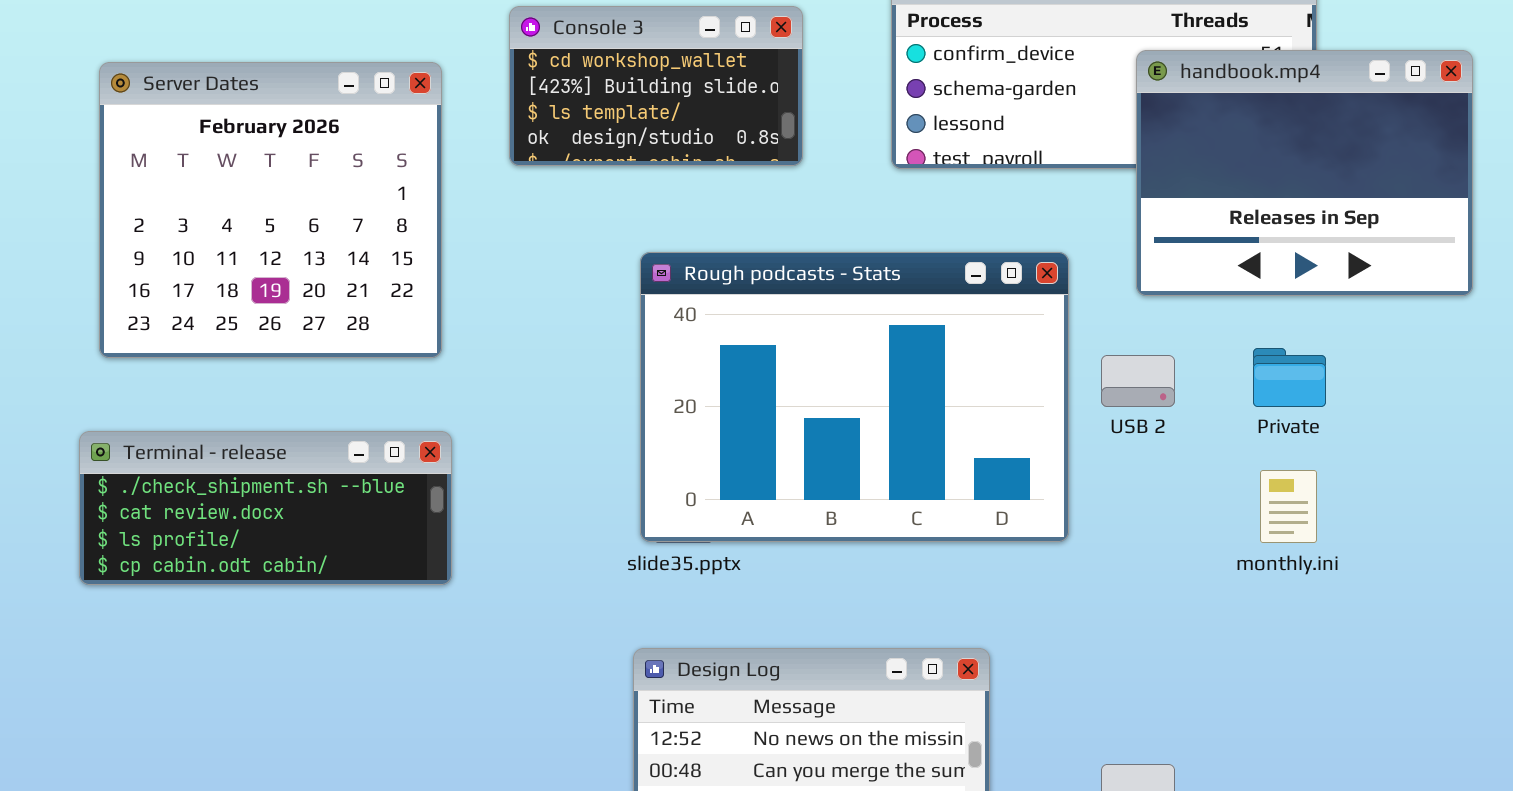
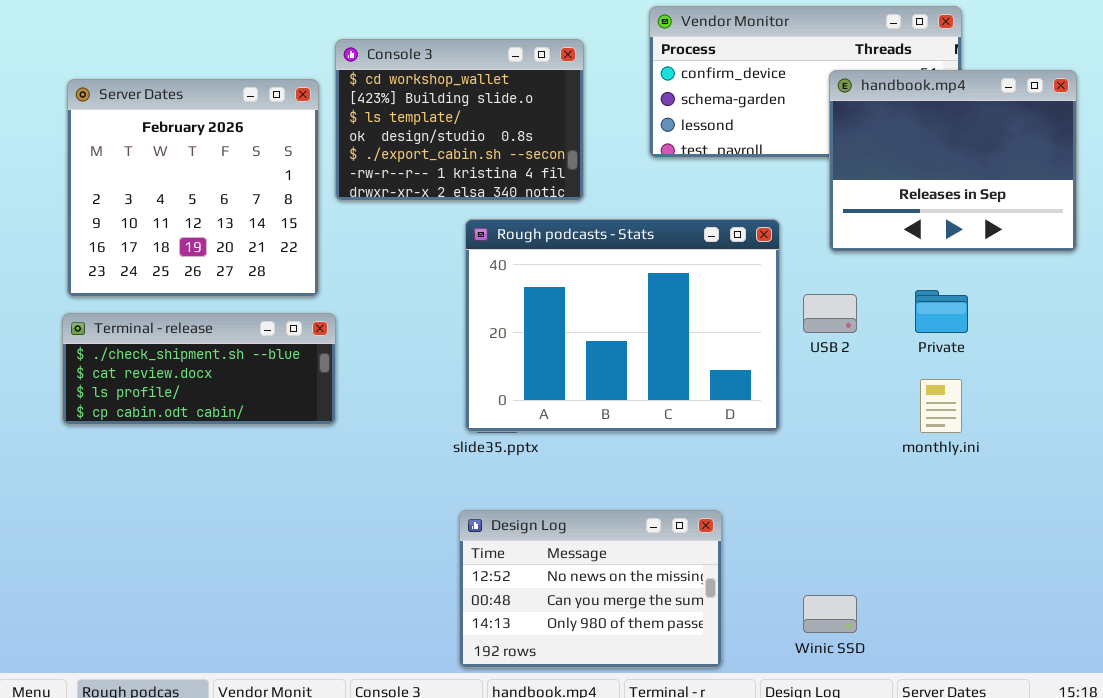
Console 3: [509,6,803,166] -> [335,39,584,201], resized
Terminal - release: [79,431,452,585] -> [62,313,336,425], moved

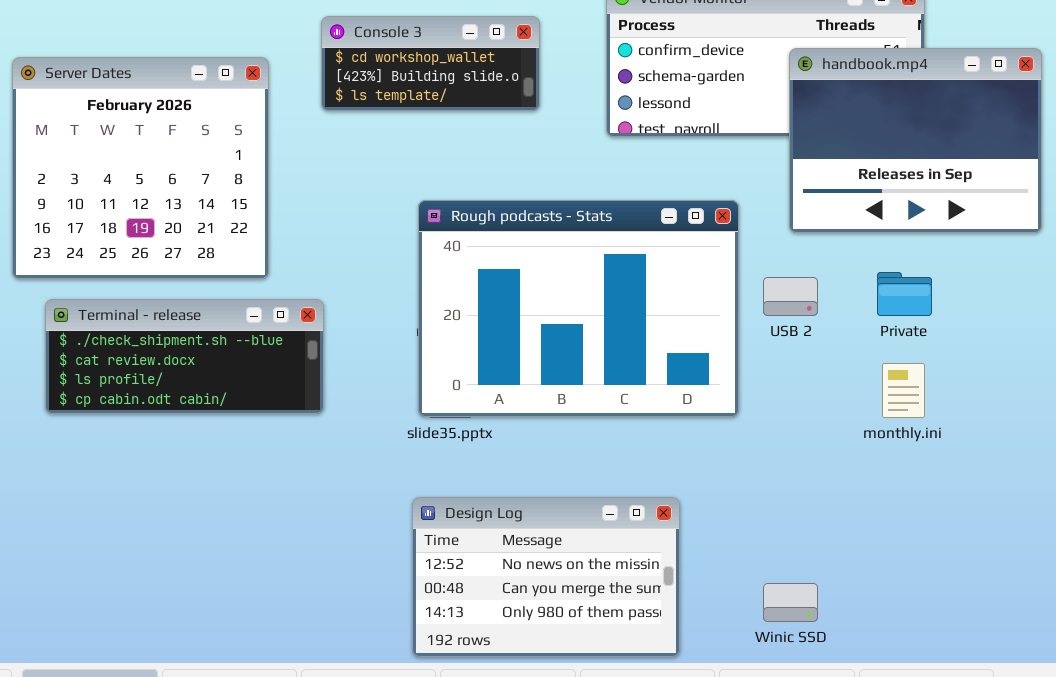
Console 3: [335,39,584,201] -> [321,16,540,111], resized
Terminal - release: [62,313,336,425] -> [45,299,324,414], moved

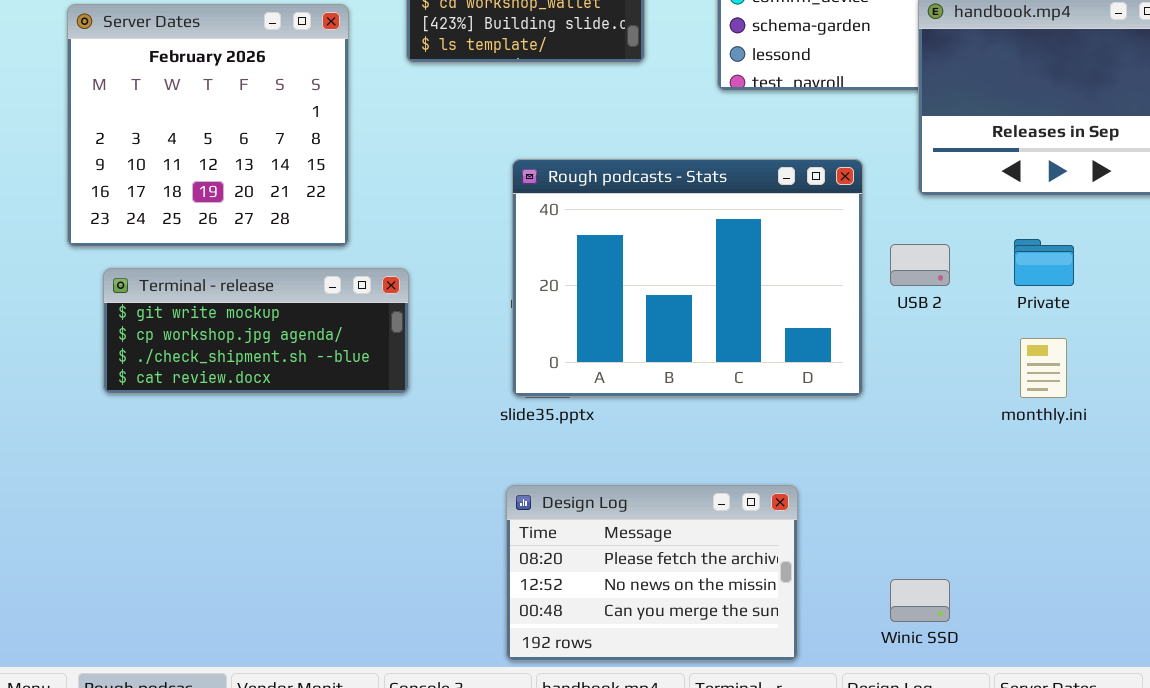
Terminal - release: [45,299,324,414] -> [103,268,409,394], scrolled up 2 rows
Design Log: [412,497,680,657] -> [506,485,798,661], scrolled up 1 row

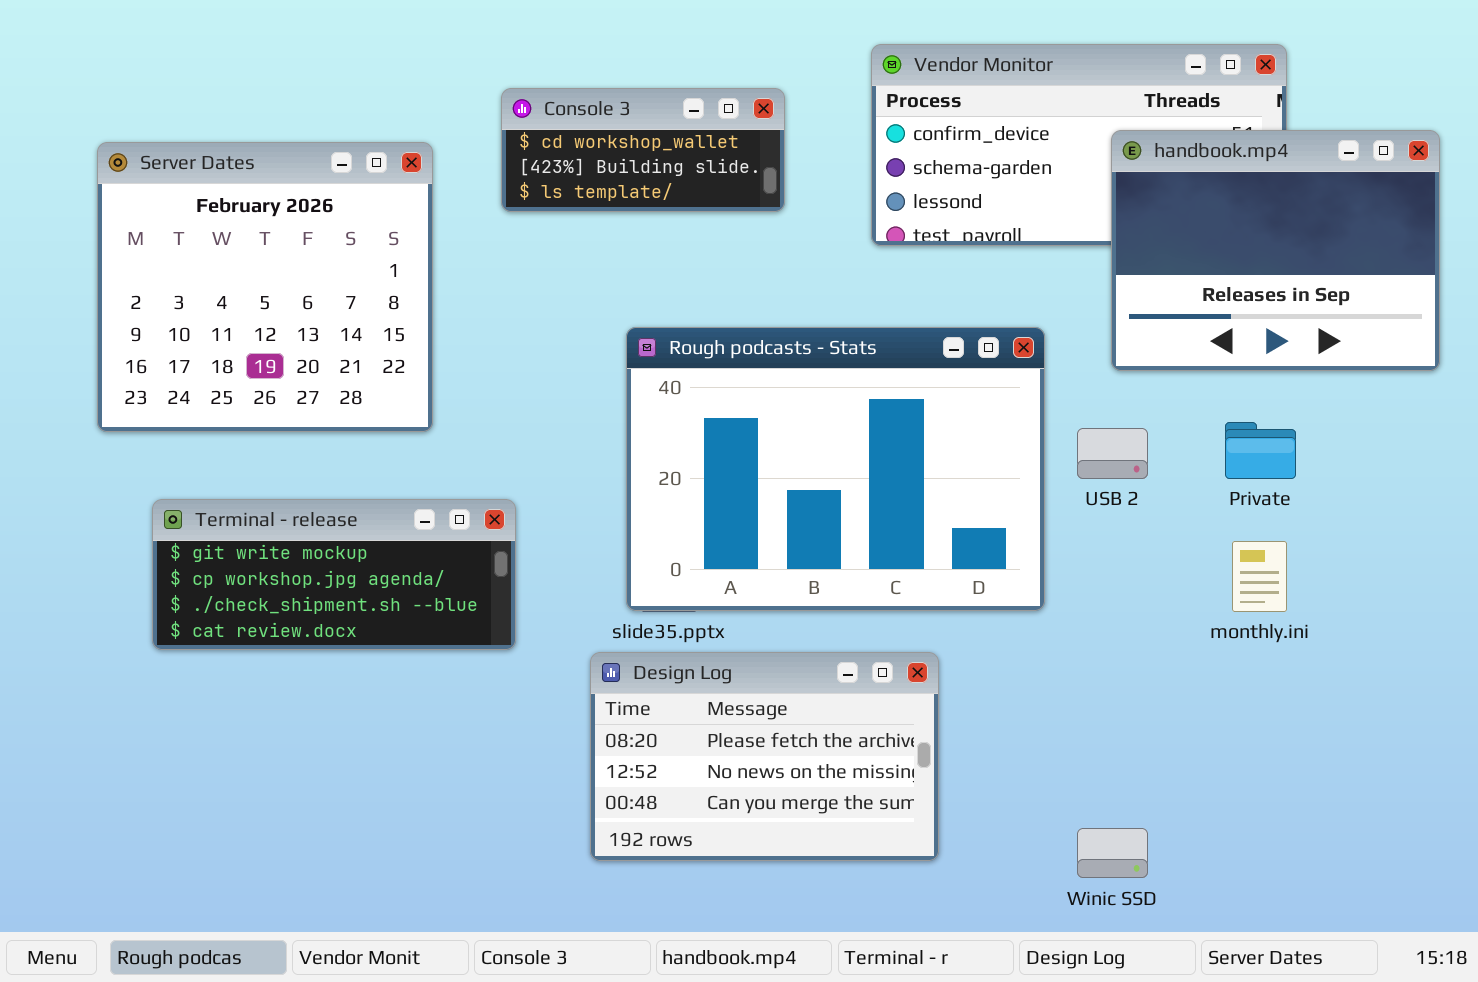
Terminal - release: [103,268,409,394] -> [152,499,516,650], moved
Design Log: [506,485,798,661] -> [590,652,939,861], moved

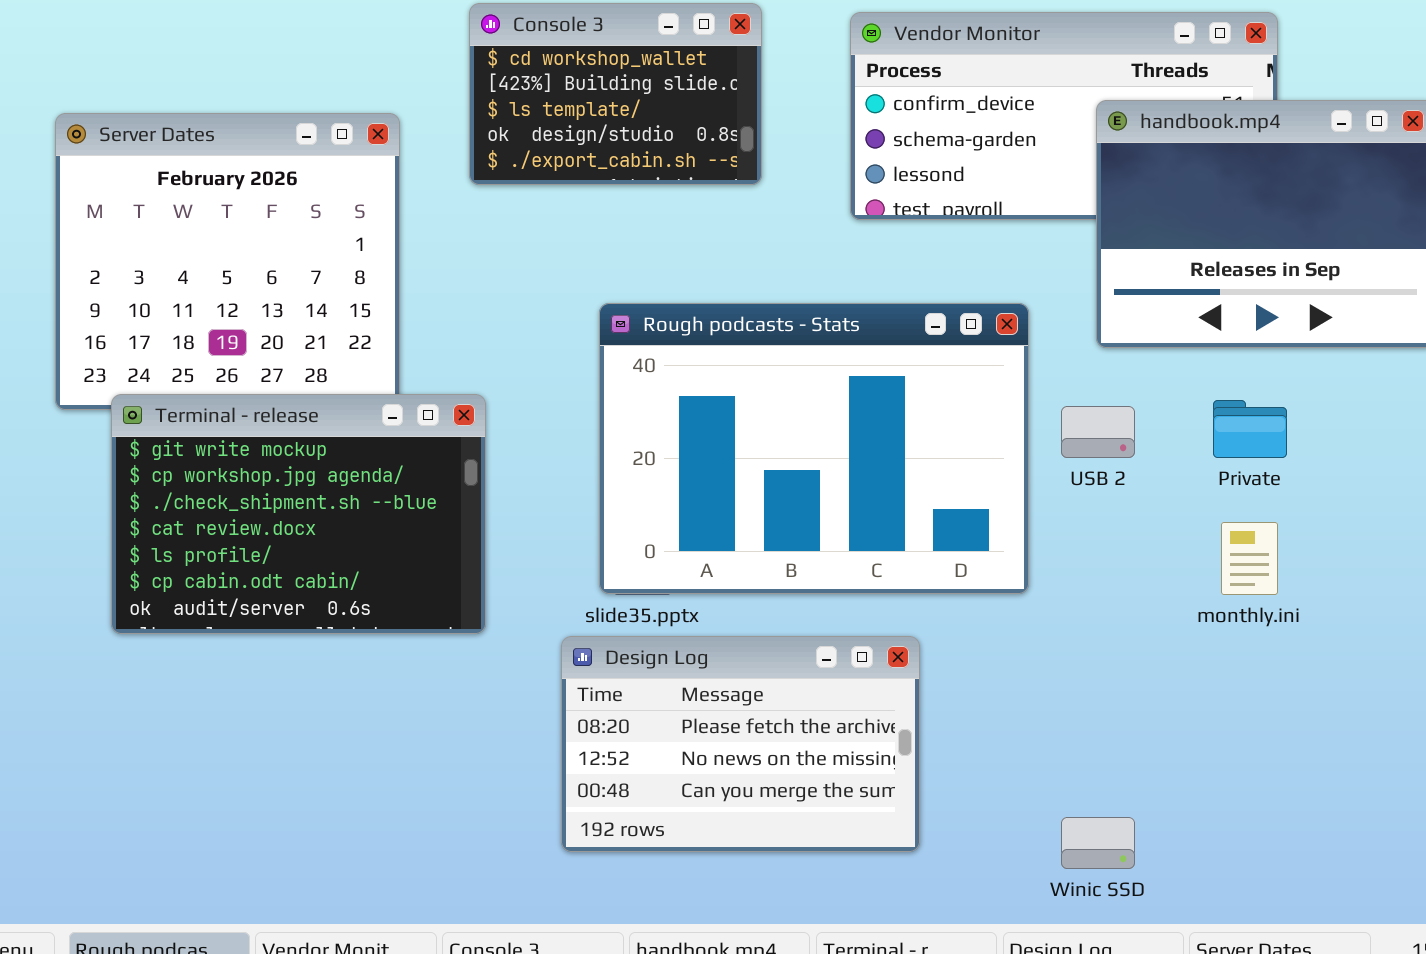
Console 3: [501,88,785,212] -> [469,3,762,185], resized
Terminal - release: [152,499,516,650] -> [111,394,486,634], resized

